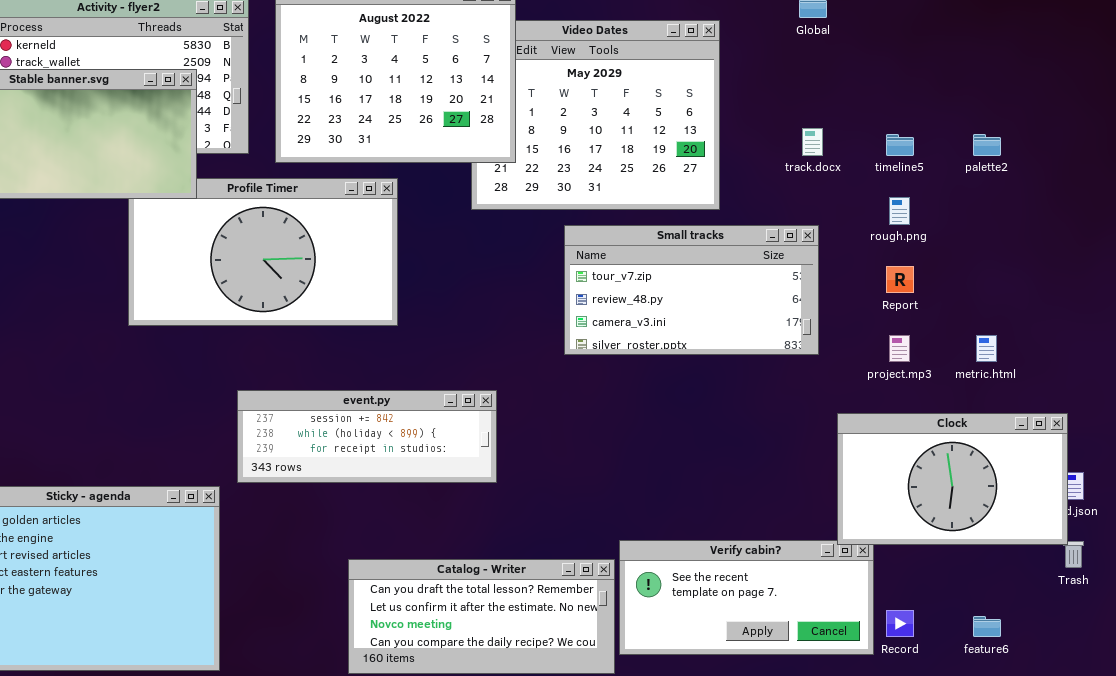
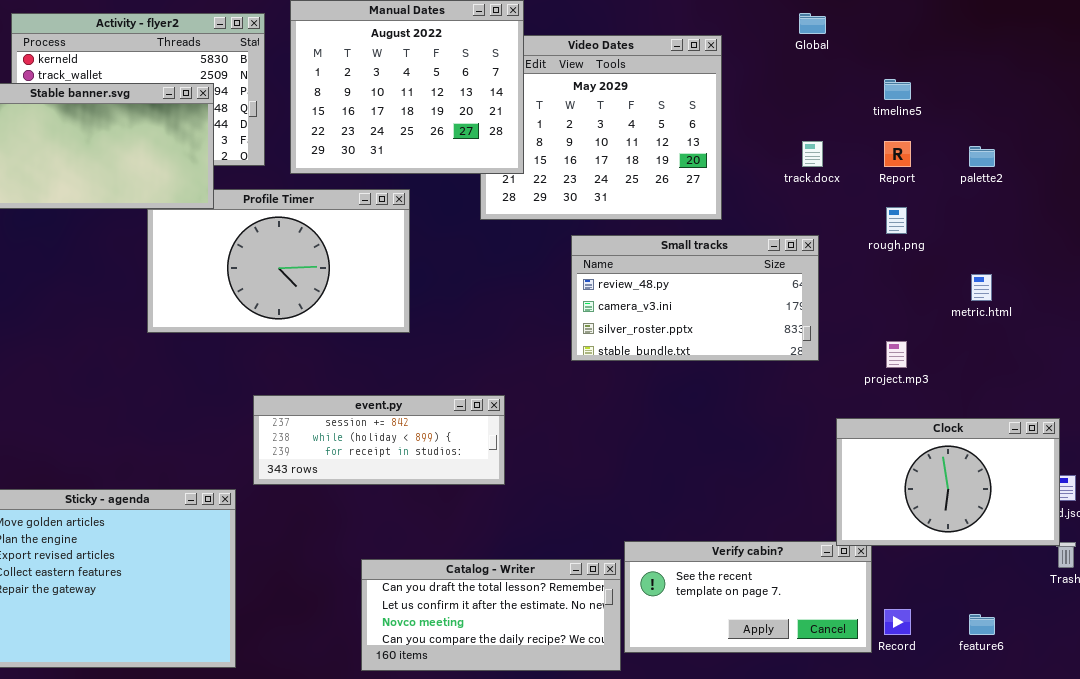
timeline5: [886,134,914,156] -> [884,79,911,100], moved
Small tracks: [564,225,819,355] -> [571,235,819,361], scrolled down 1 row
Report: [886,266,914,293] -> [884,141,911,167], moved
metric.html: [976,335,997,362] -> [971,274,992,301], moved

